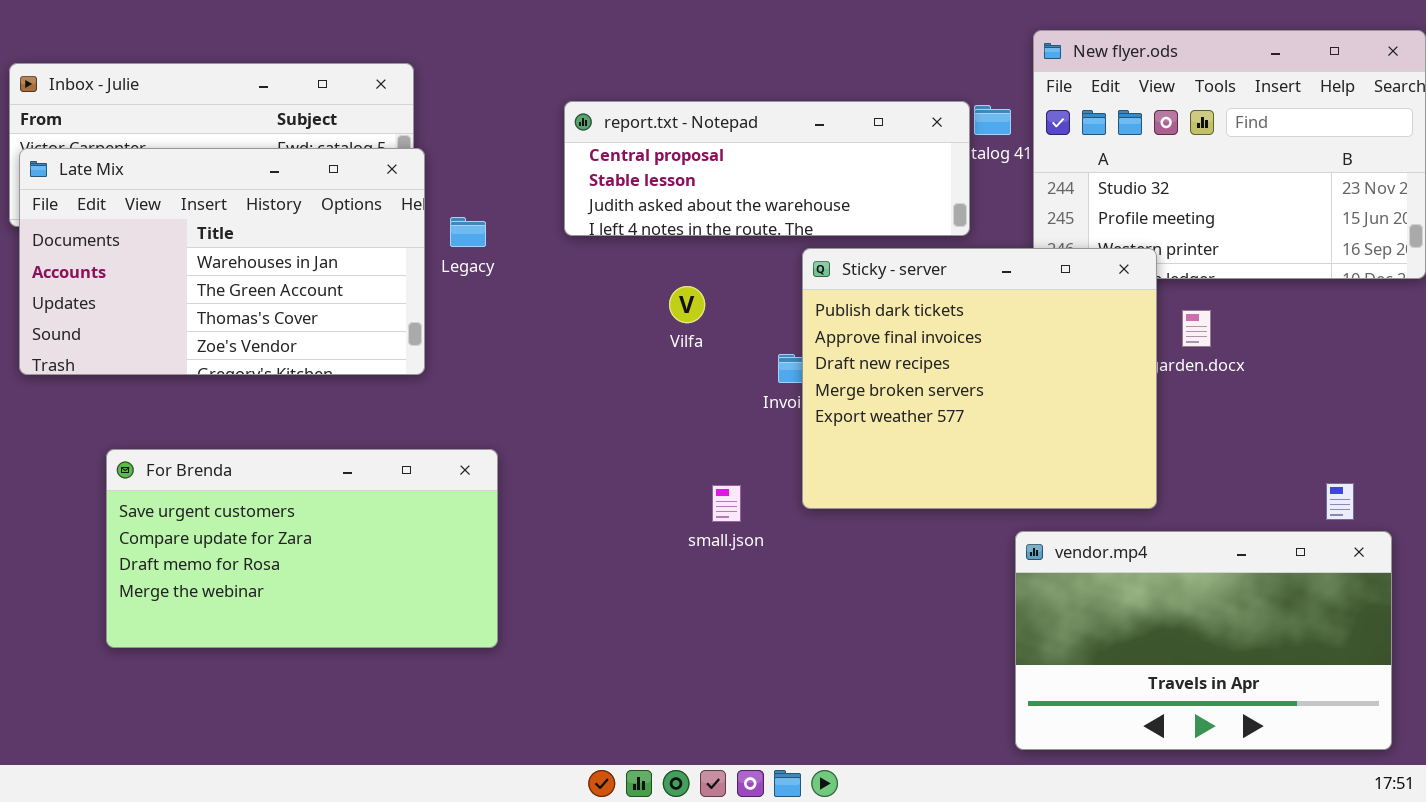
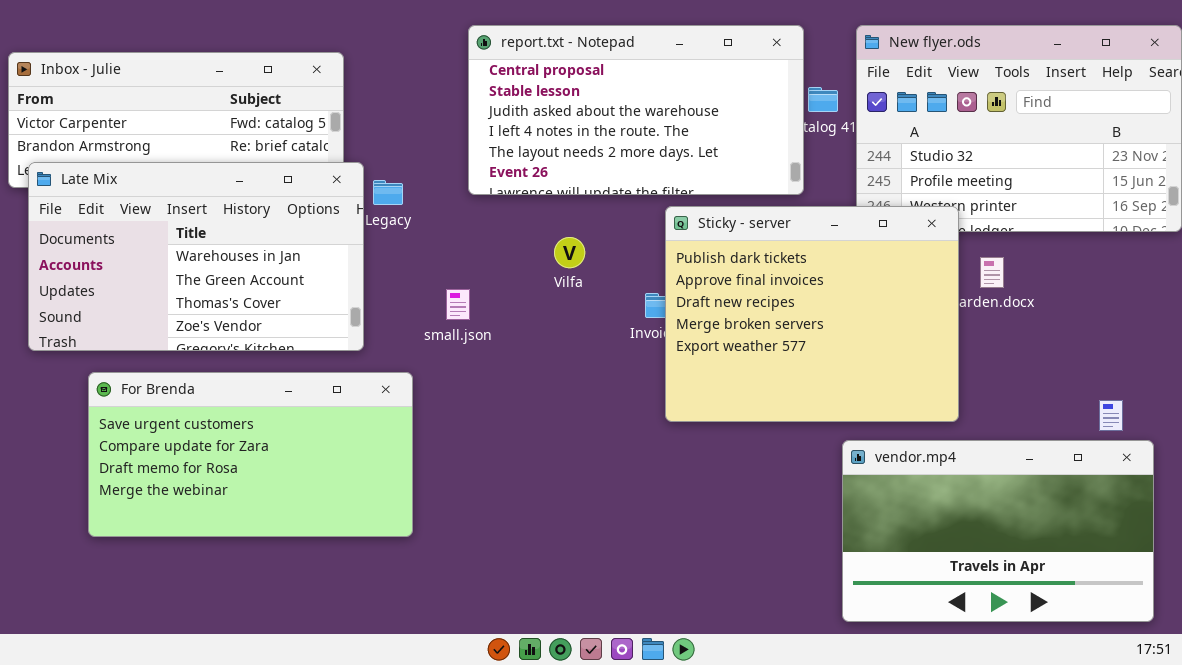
report.txt - Notepad: [564,101,970,236] -> [468,25,804,195], resized
Late Mix: [19,148,425,375] -> [28,162,364,351], moved
small.json: [712,485,741,522] -> [446,289,470,320], moved

